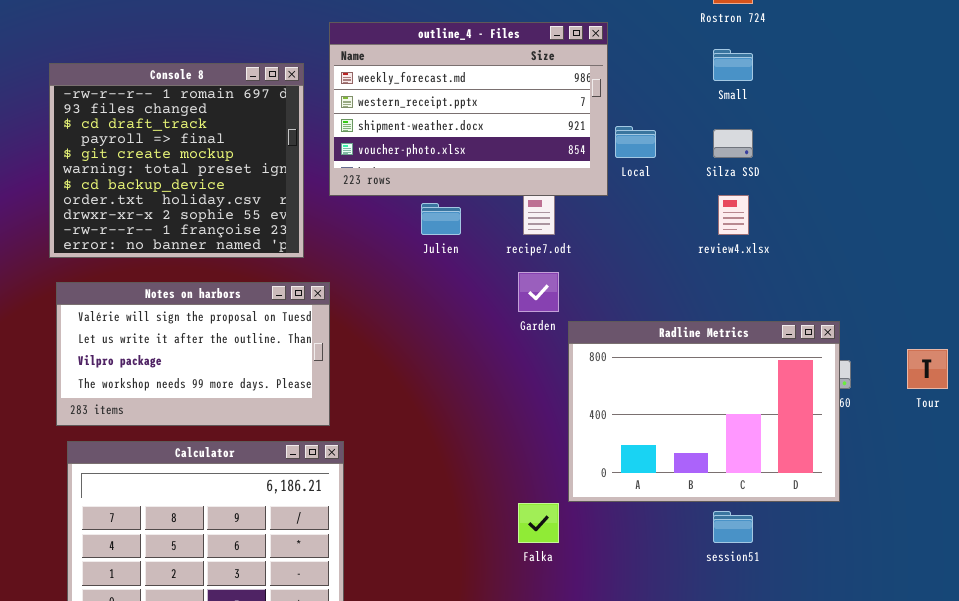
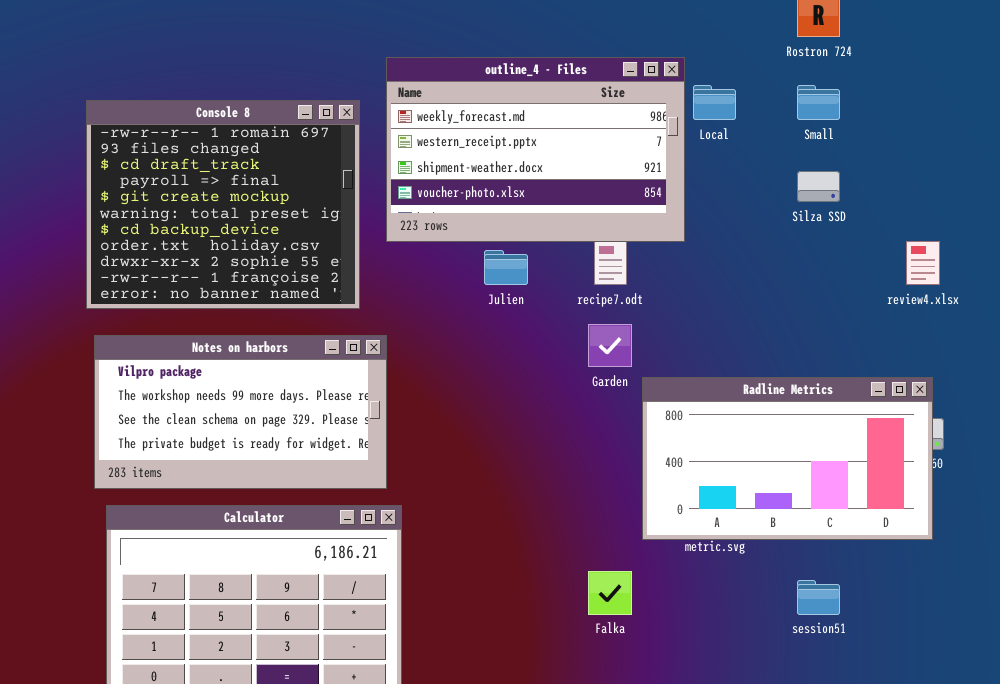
Local: [615,126,656,158] -> [693,85,736,120], moved
review4.xlsx: [718,195,749,235] -> [906,241,940,285], moved
Notes on harbors: [56,282,330,426] -> [94,335,387,489], scrolled down 2 rows
Radline Metrics: [568,321,840,502] -> [642,377,933,540], resized

